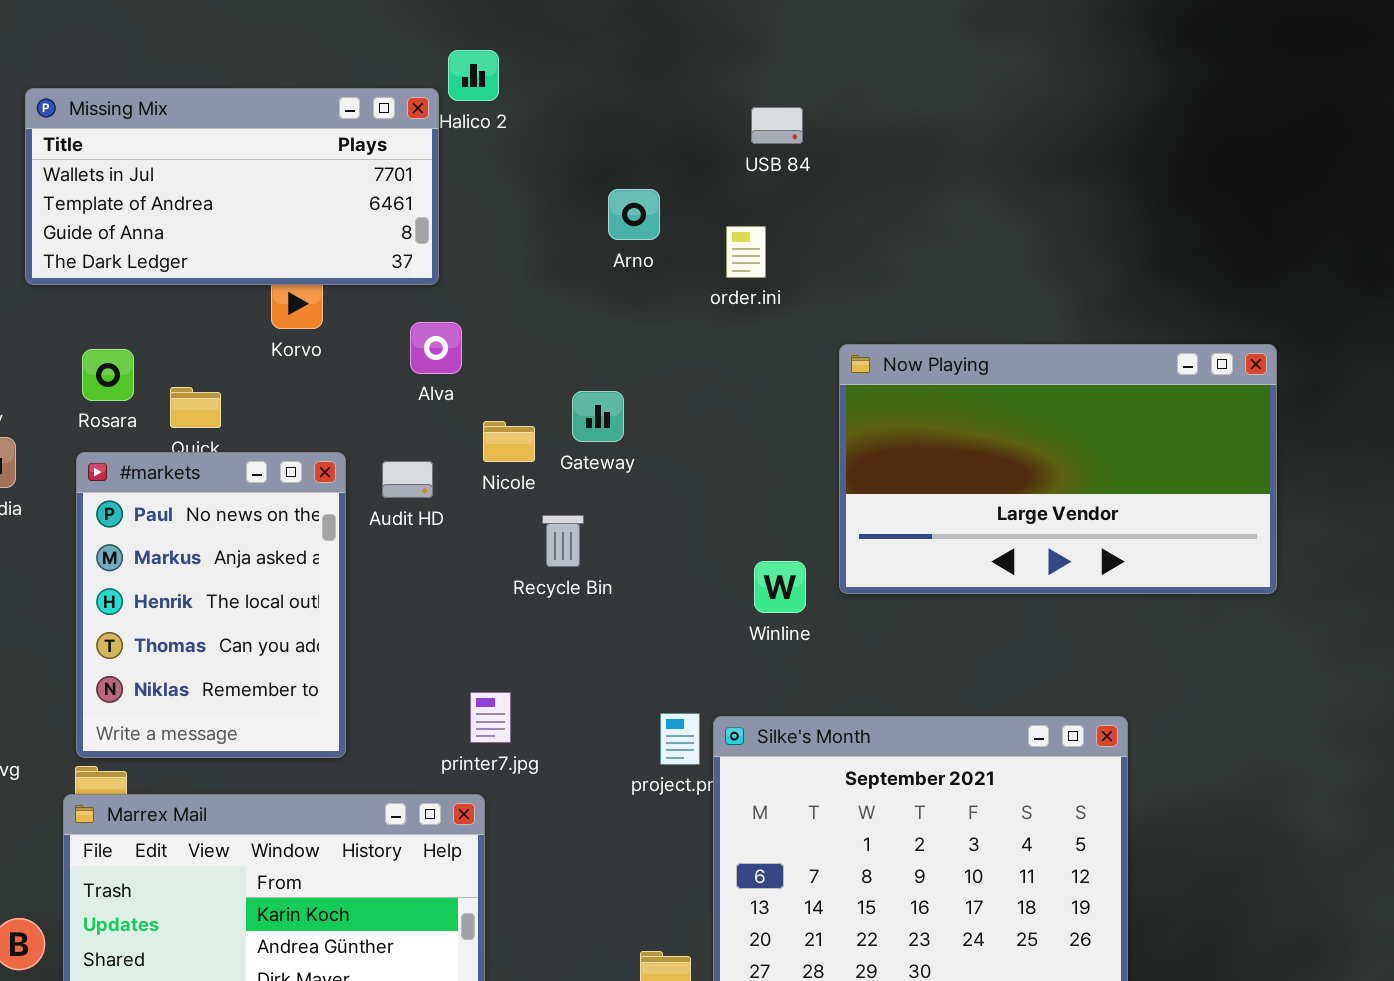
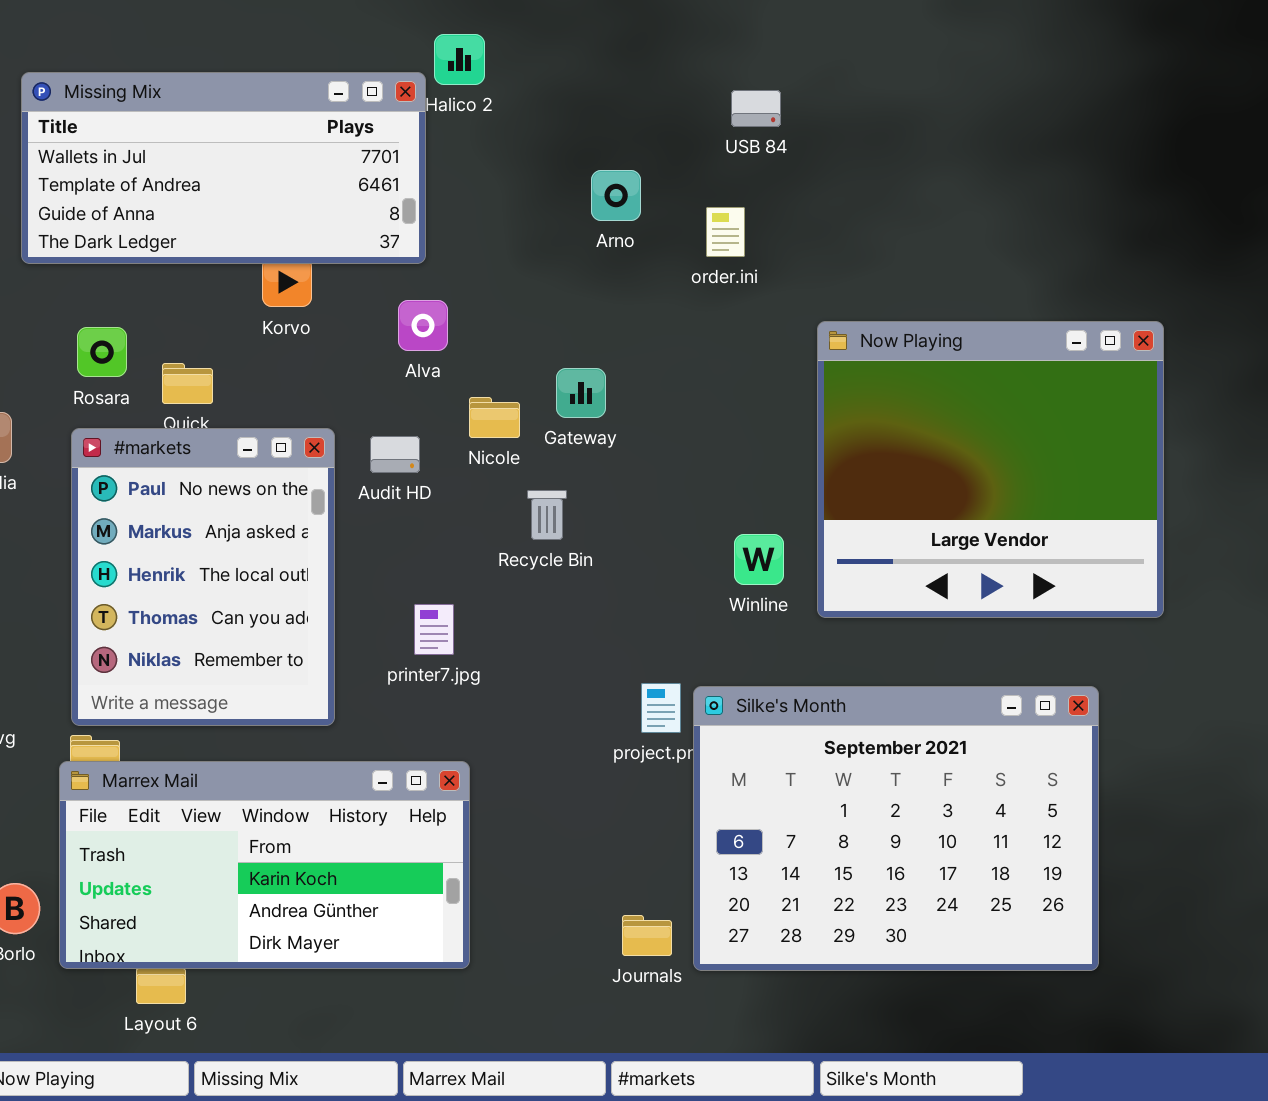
Now Playing: [839,344,1277,594] -> [817,321,1164,618], resized
printer7.jpg: [470,692,511,743] -> [414,604,454,655], moved

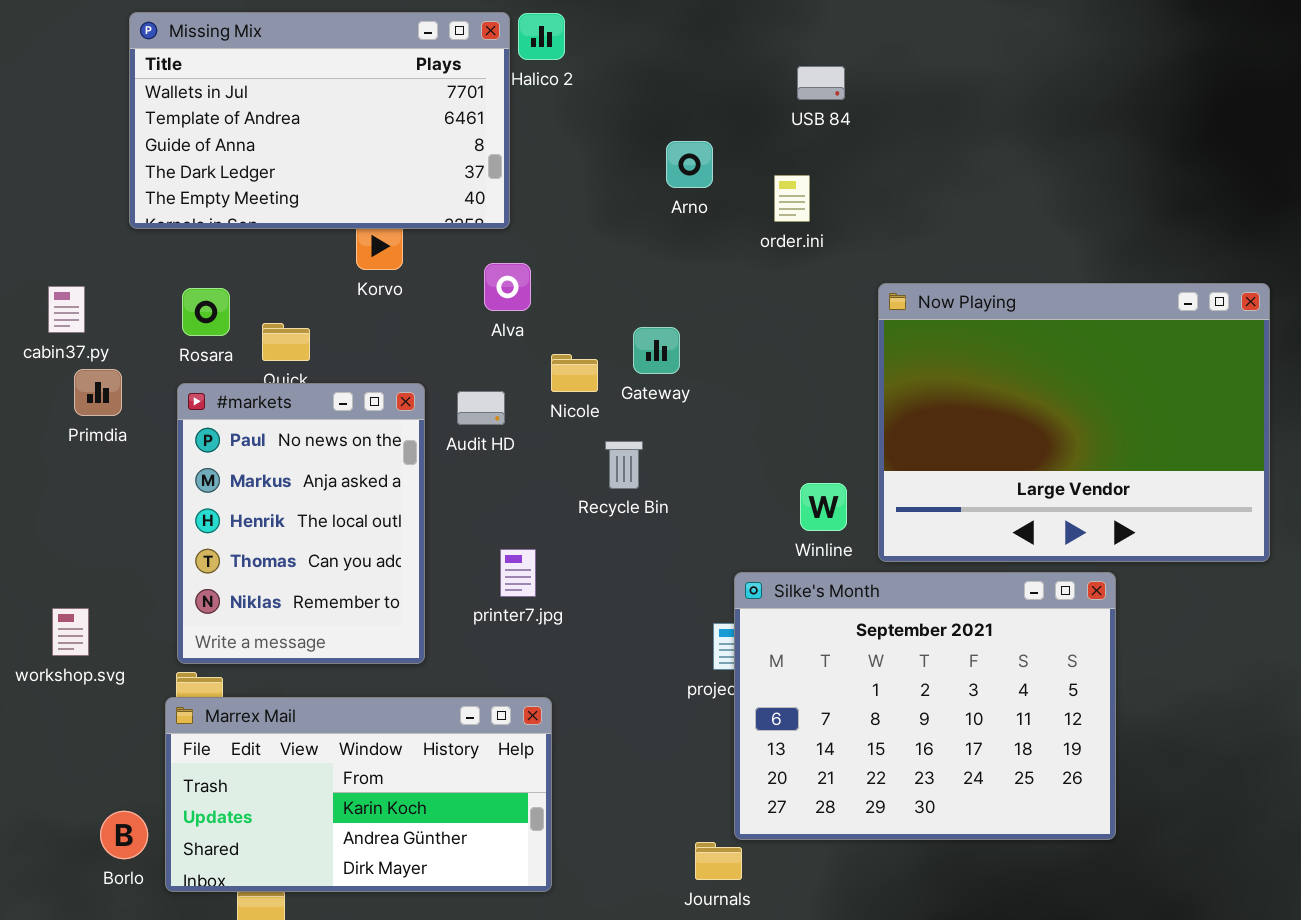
Missing Mix: [21,72,426,264] -> [129,12,510,229], resized
Now Playing: [817,321,1164,618] -> [878,283,1270,562], resized
Silke's Month: [693,686,1099,971] -> [734,572,1116,840], moved

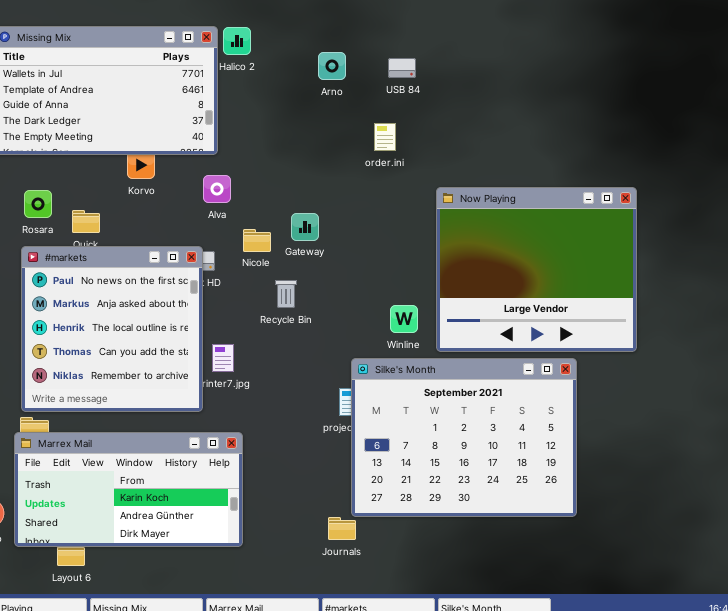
Arno: [666,141,713,188] -> [318,52,346,80], moved
Now Playing: [878,283,1270,562] -> [436,187,637,352], resized
#markets: [177,383,425,664] -> [21,246,203,412], resized

